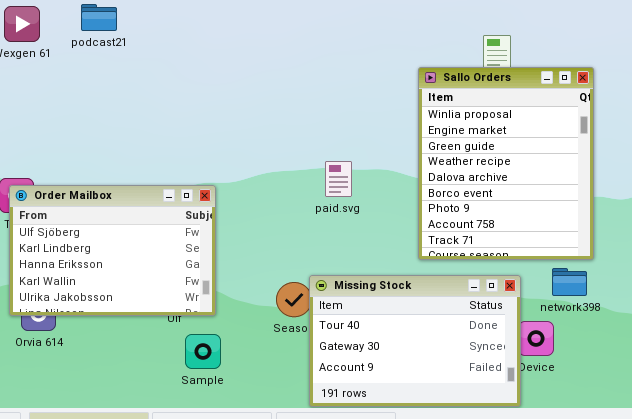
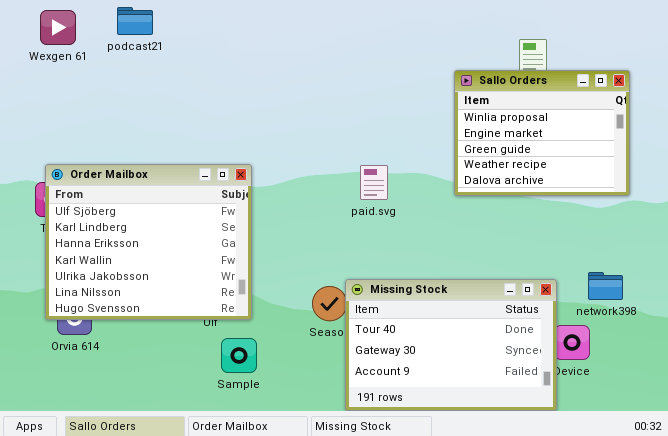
Sallo Orders: [418,67,594,260] -> [454,70,630,196], resized
Order Mailbox: [9,185,216,316] -> [45,164,252,320], resized

